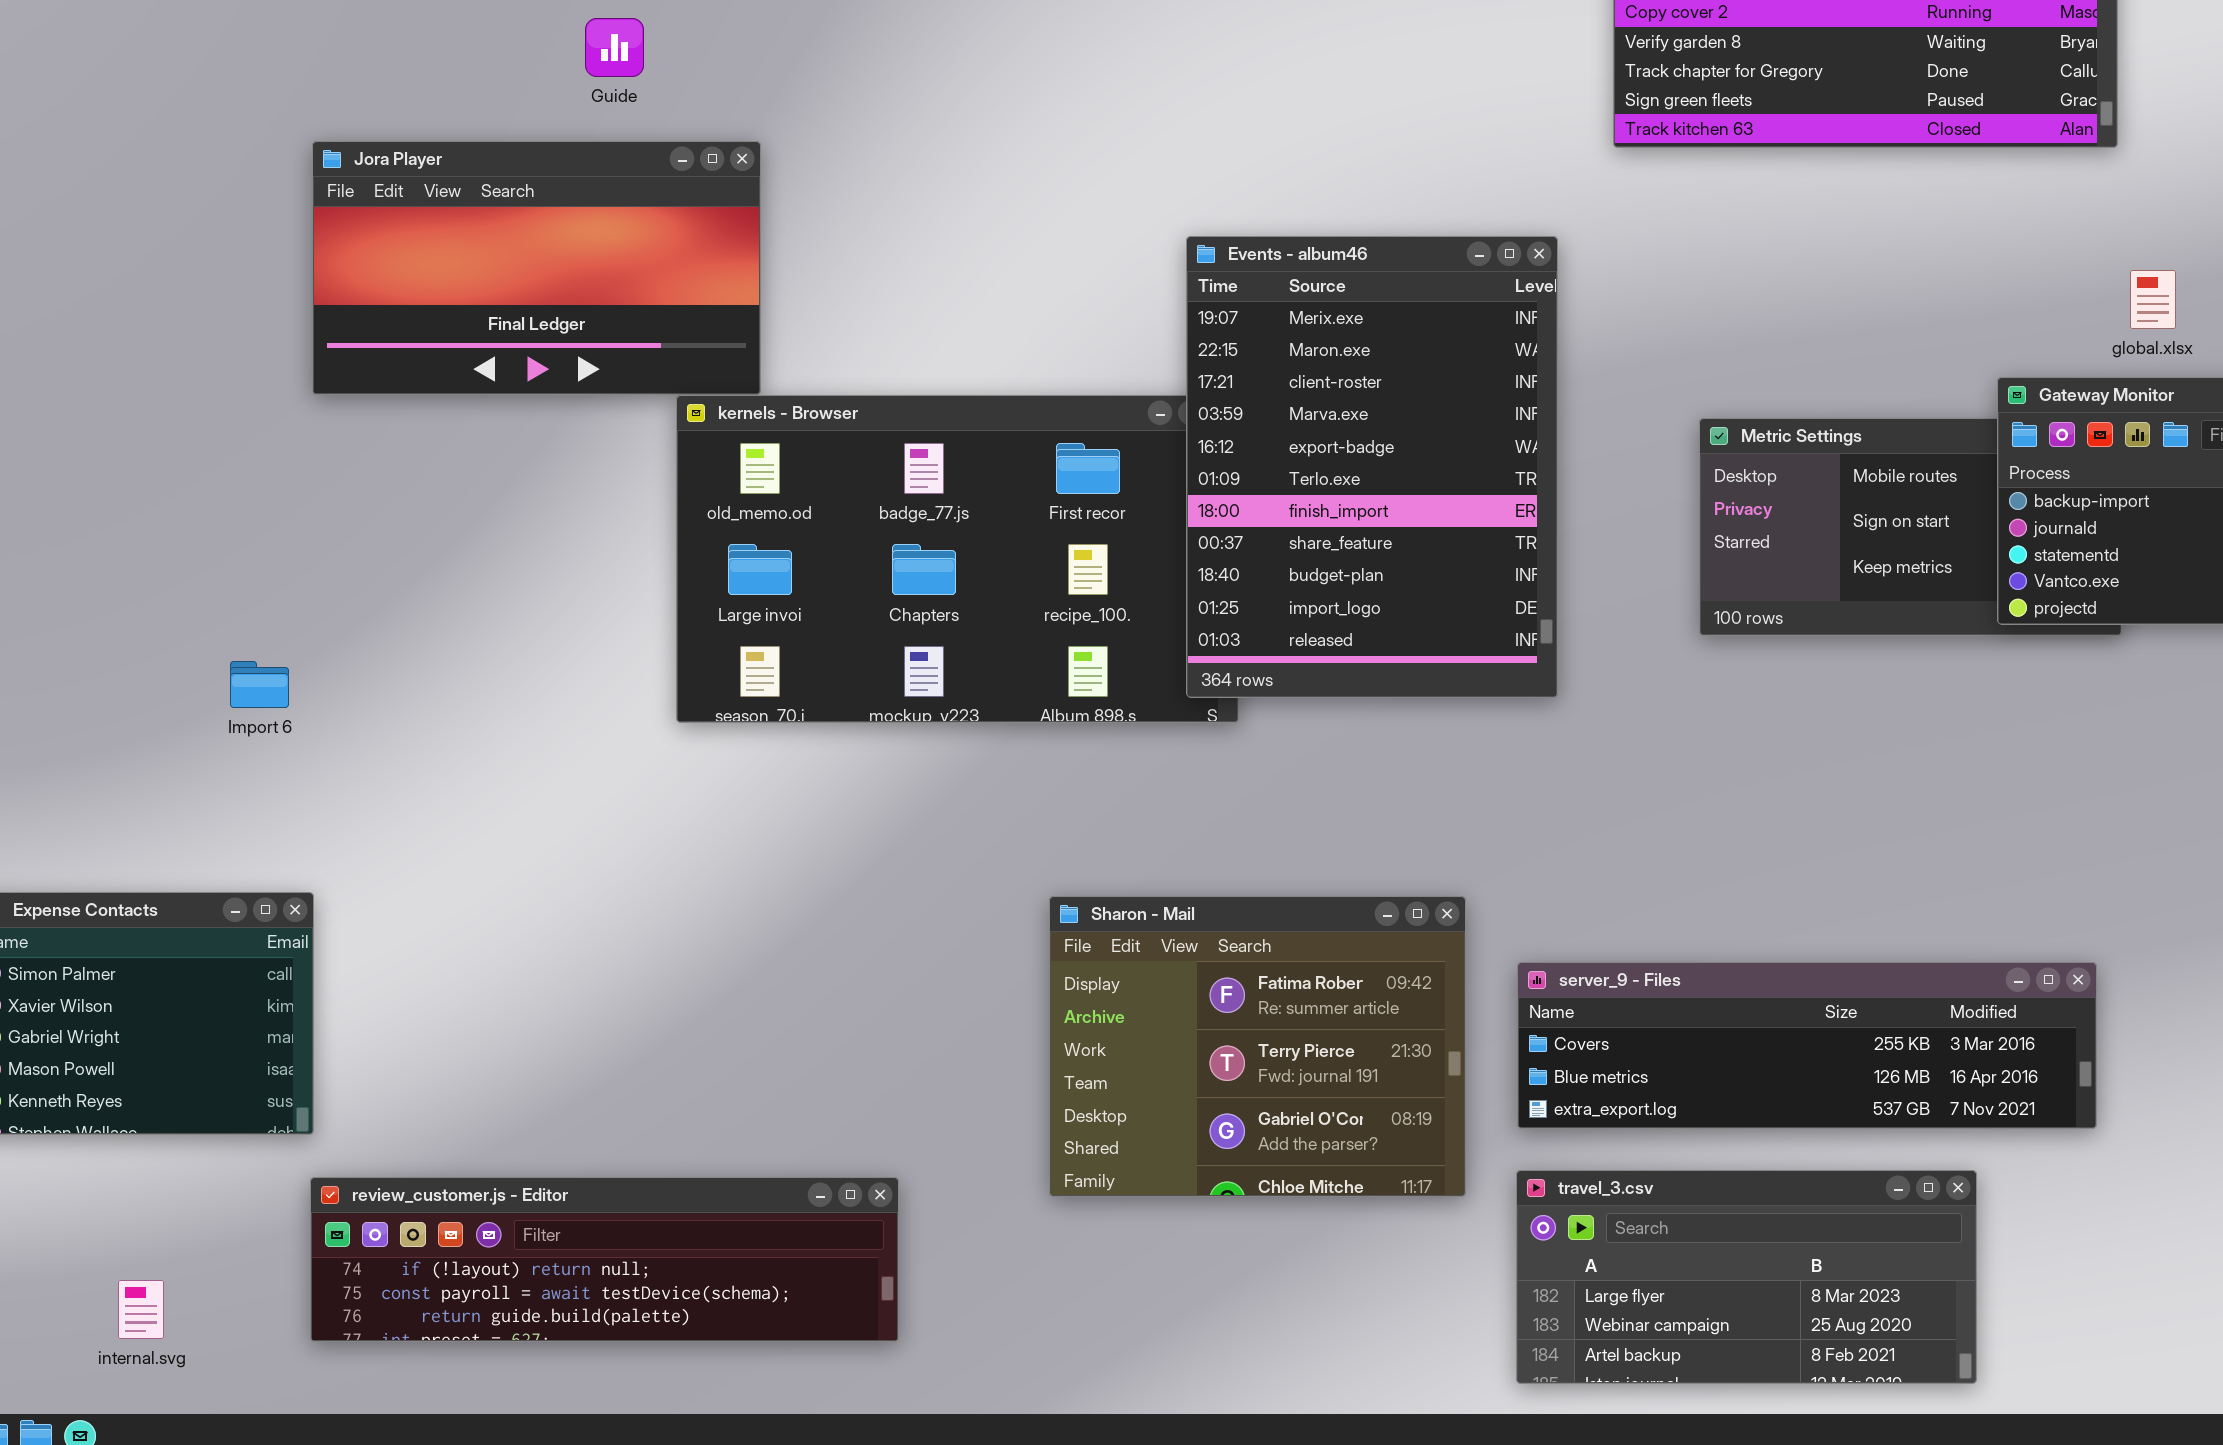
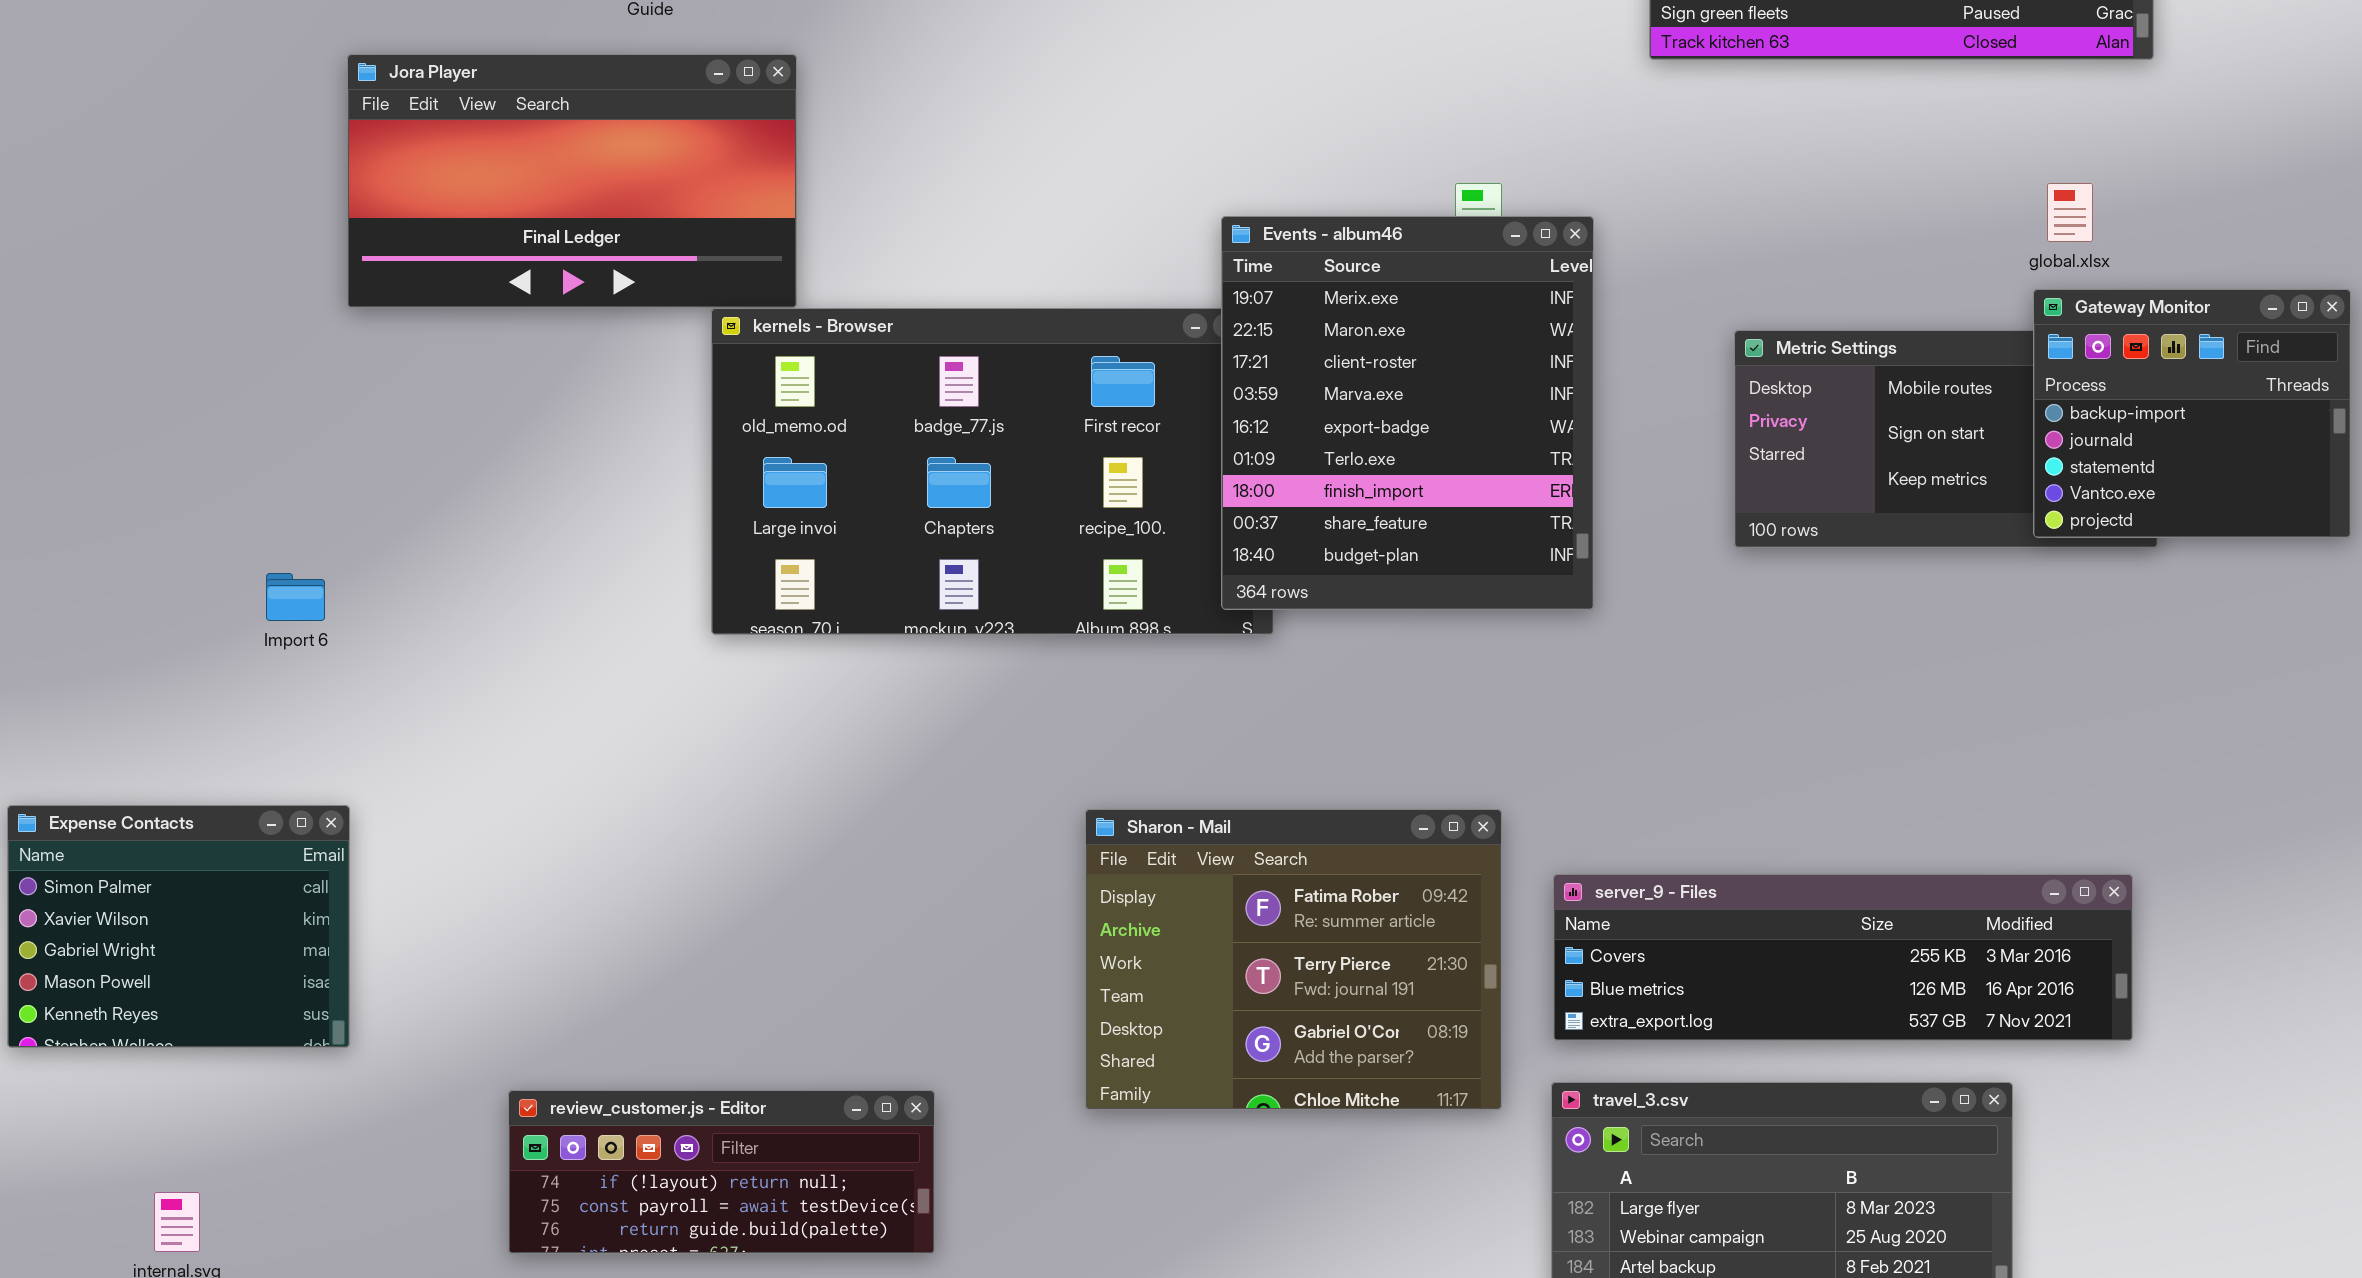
Events - album46: [1186,236,1558,698] -> [1221,216,1594,610], resized
global.xlsx: [2130,270,2176,329] -> [2047,183,2093,242], moved
review_customer.js - Editor: [310,1177,899,1342] -> [508,1090,935,1254], resized

